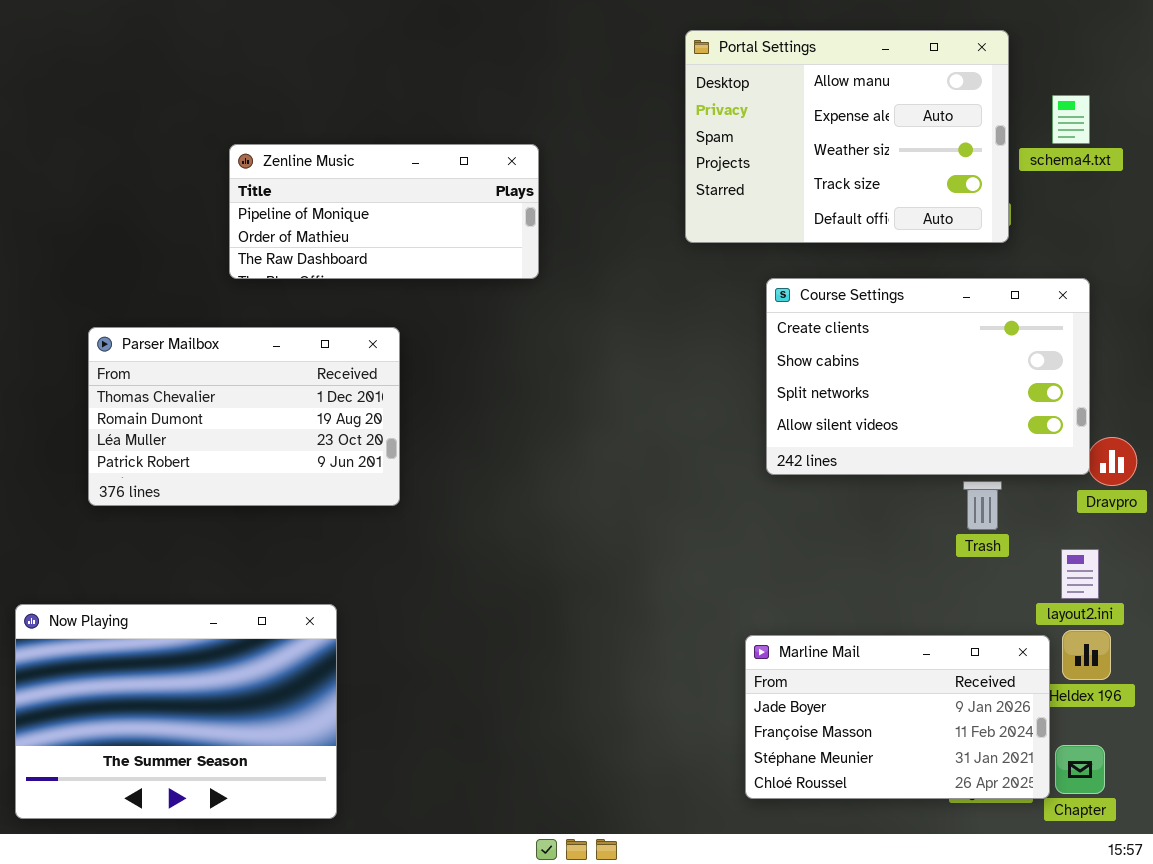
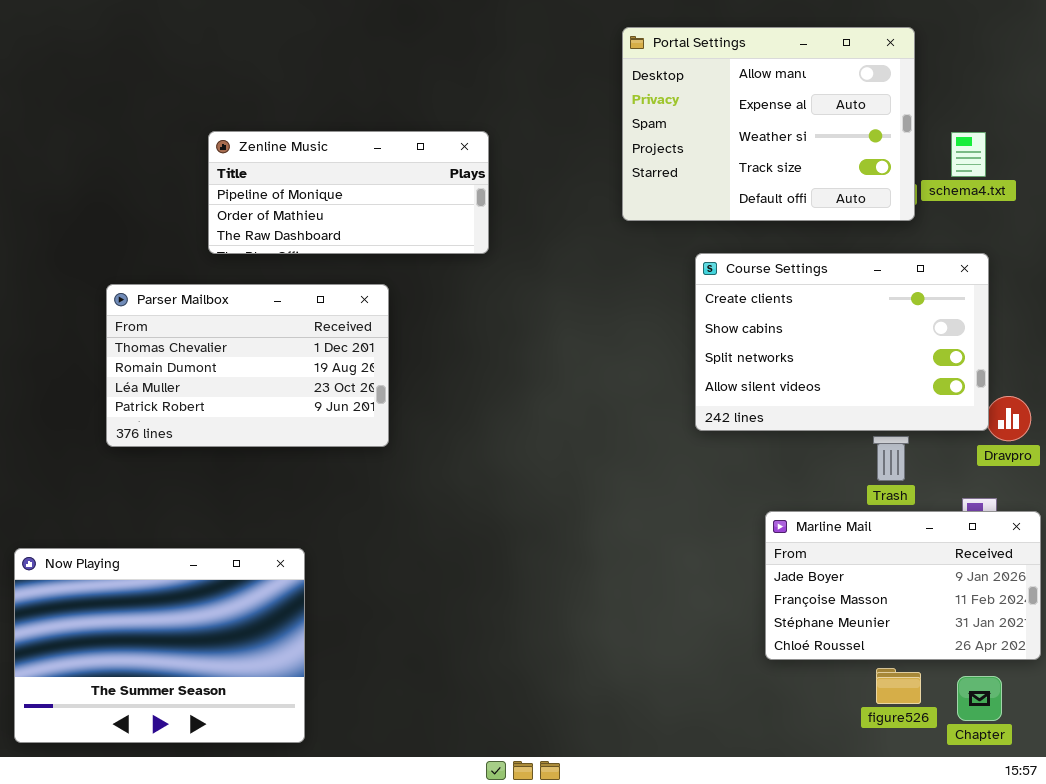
schema4.txt: [1052,95,1090,144] -> [951,132,986,177], moved
Parser Mailbox: [88,327,400,506] -> [106,284,389,447], moved
Marline Mail: [745,635,1050,799] -> [765,511,1041,660], moved

